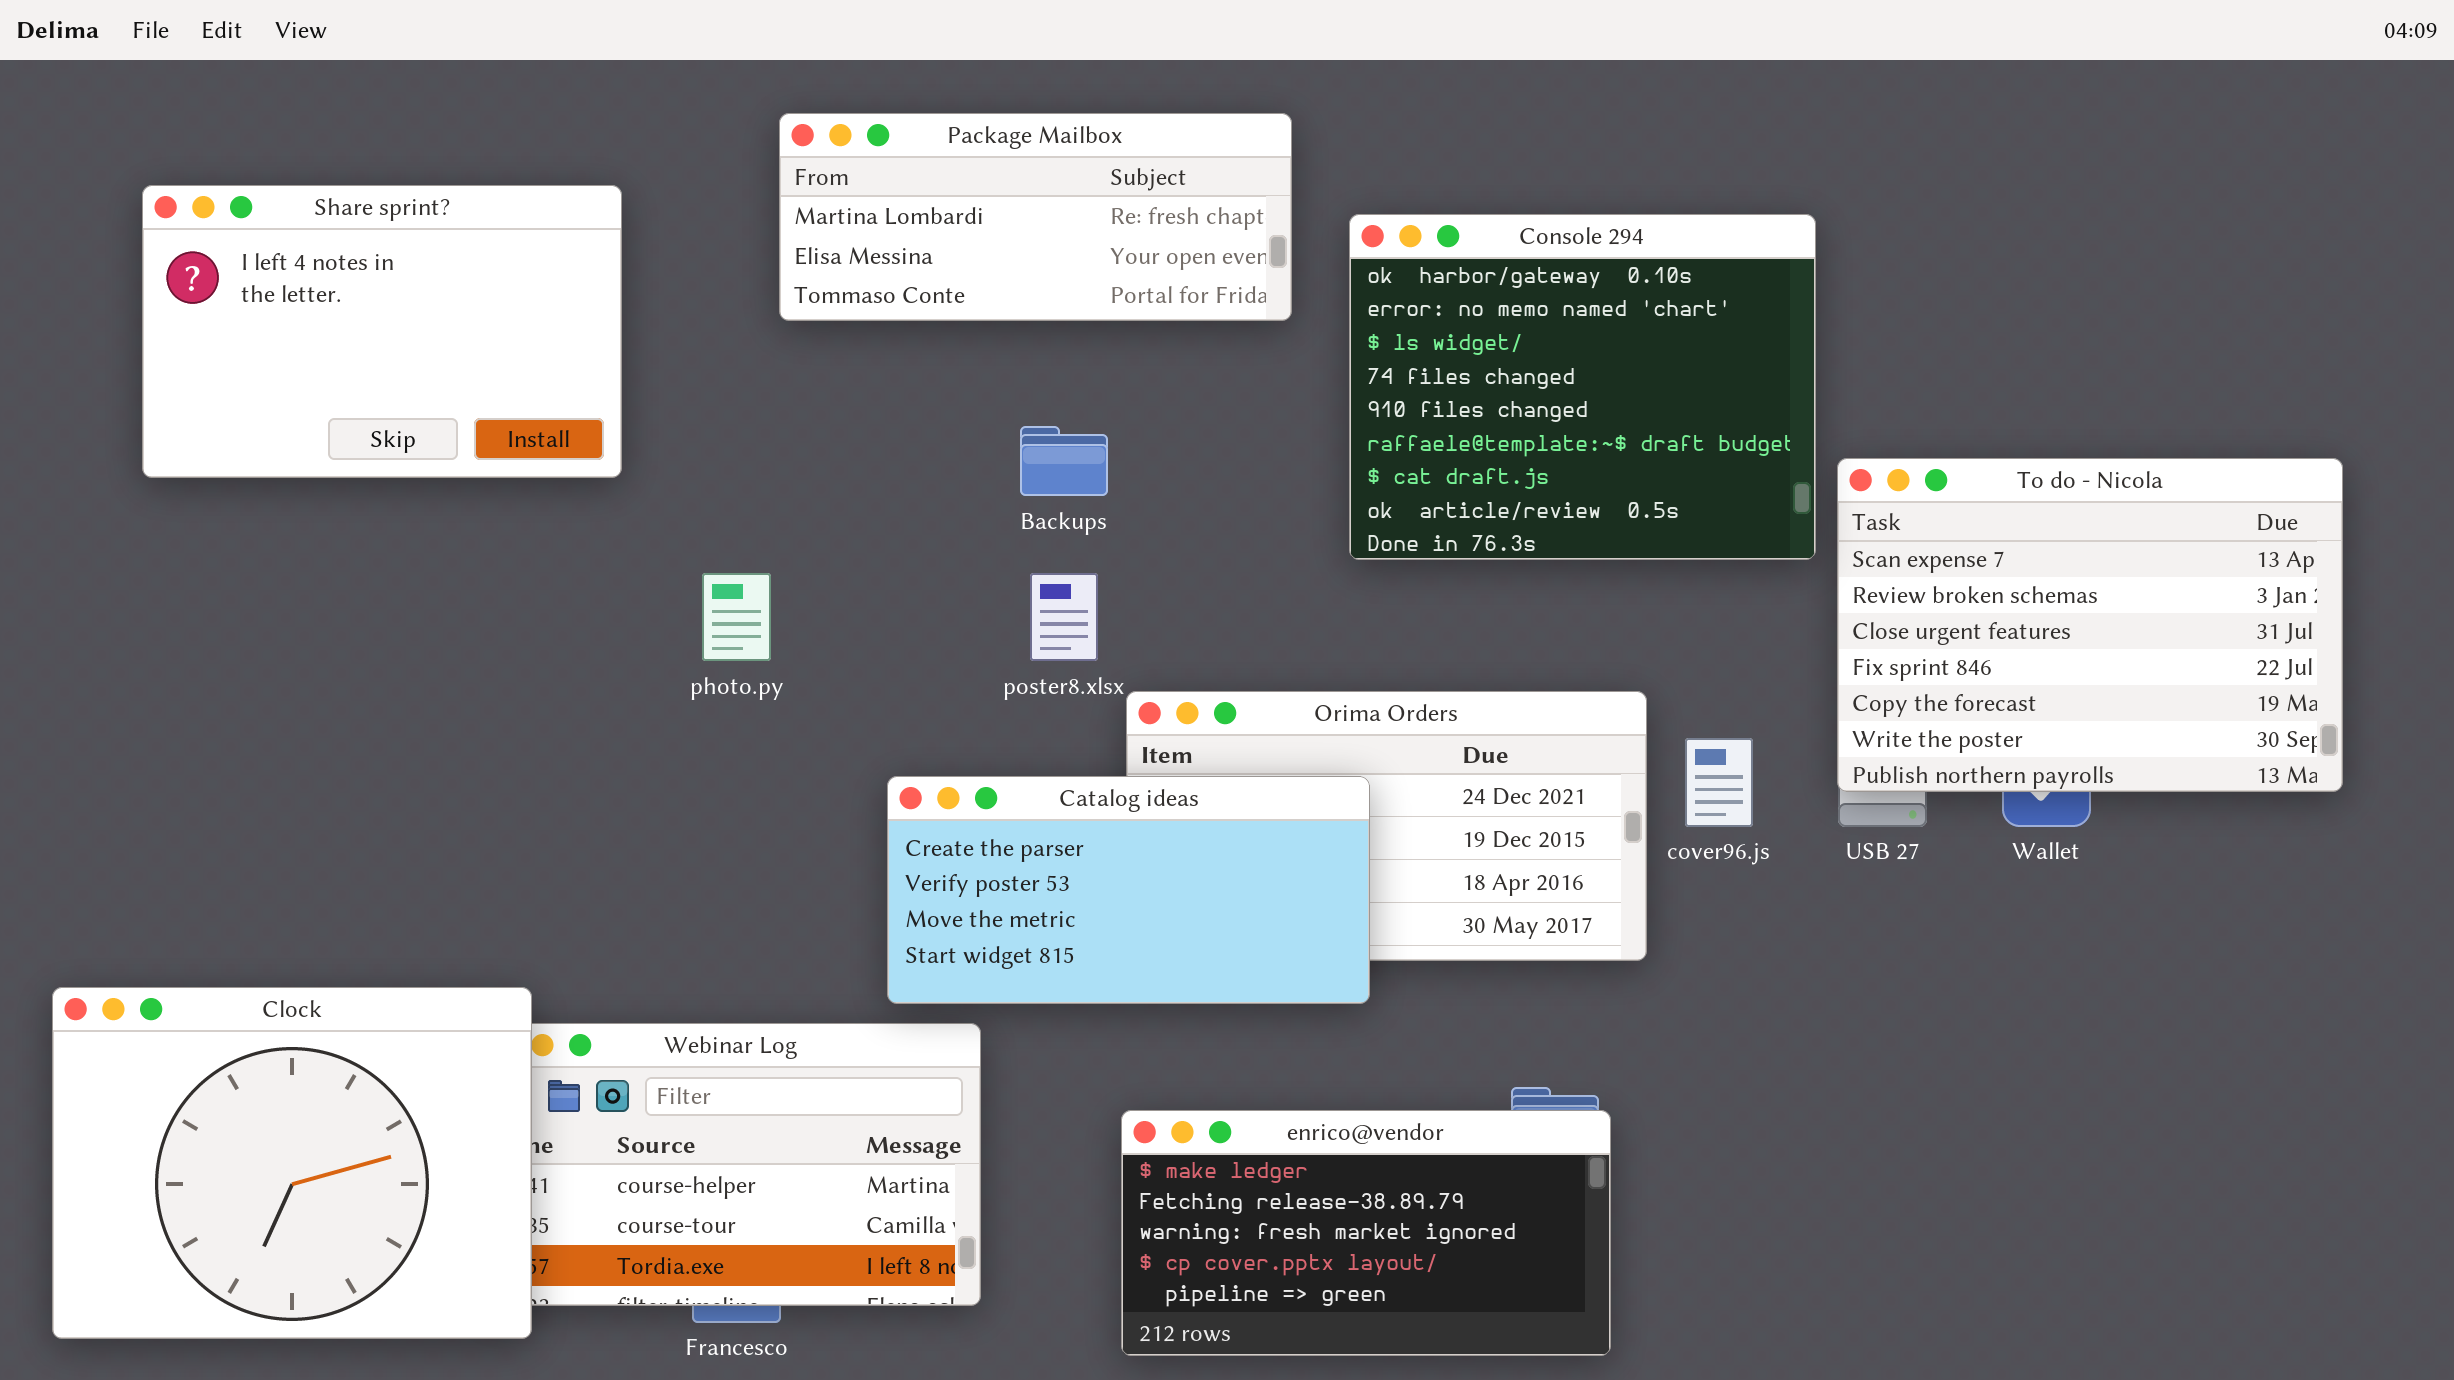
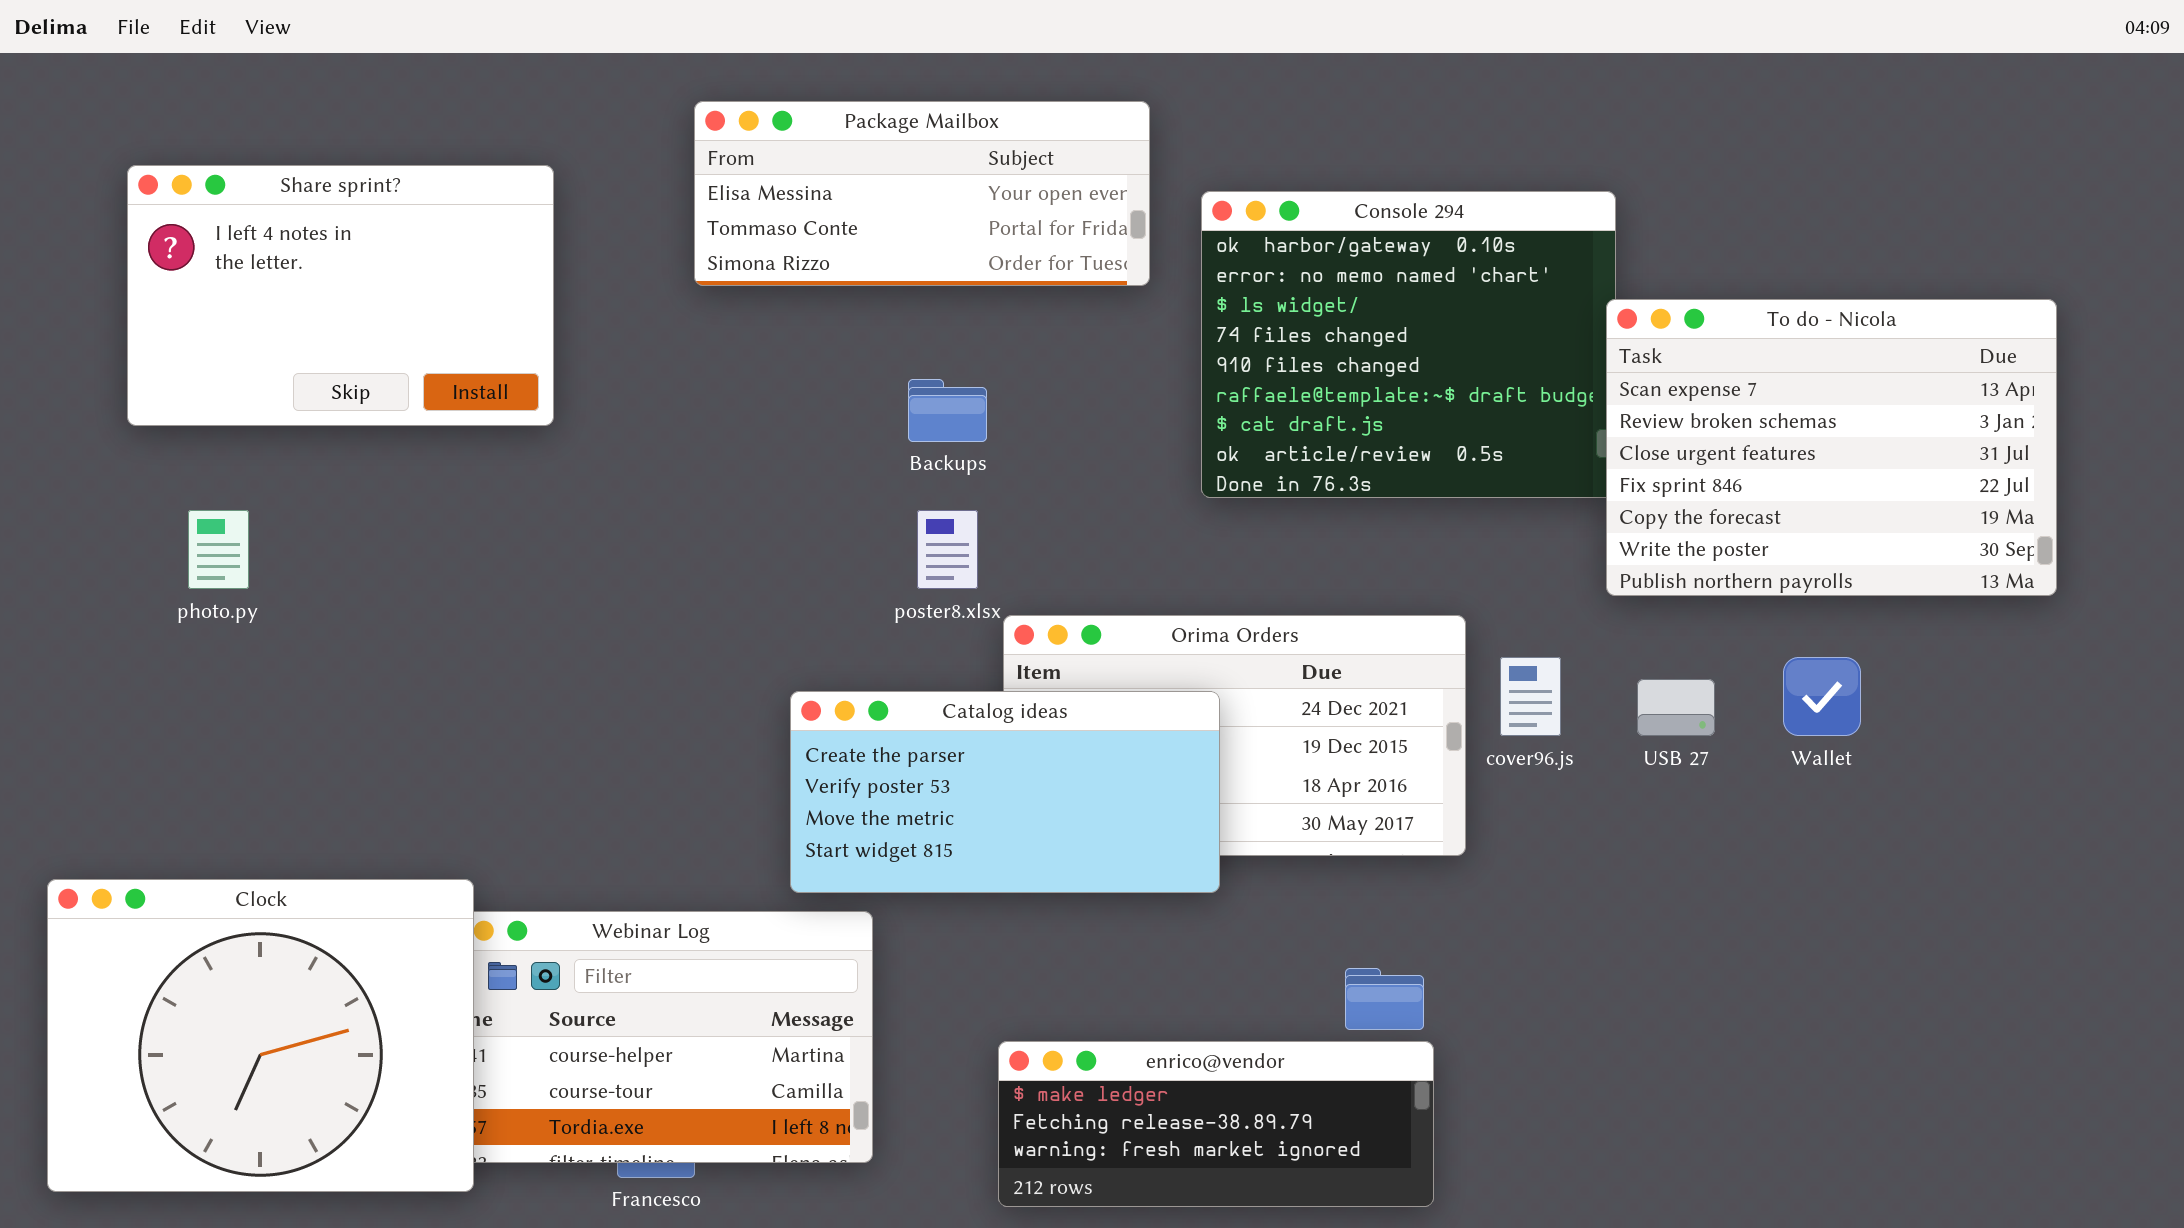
Package Mailbox: [779,113,1292,321] -> [694,101,1150,286], scrolled down 1 row
To do - Nicola: [1837,458,2343,792] -> [1606,299,2057,596], moved
photo.py: [702,573,771,661] -> [188,510,249,589], moved
enrico@vendor: [1121,1110,1611,1356] -> [998,1041,1434,1207], resized

